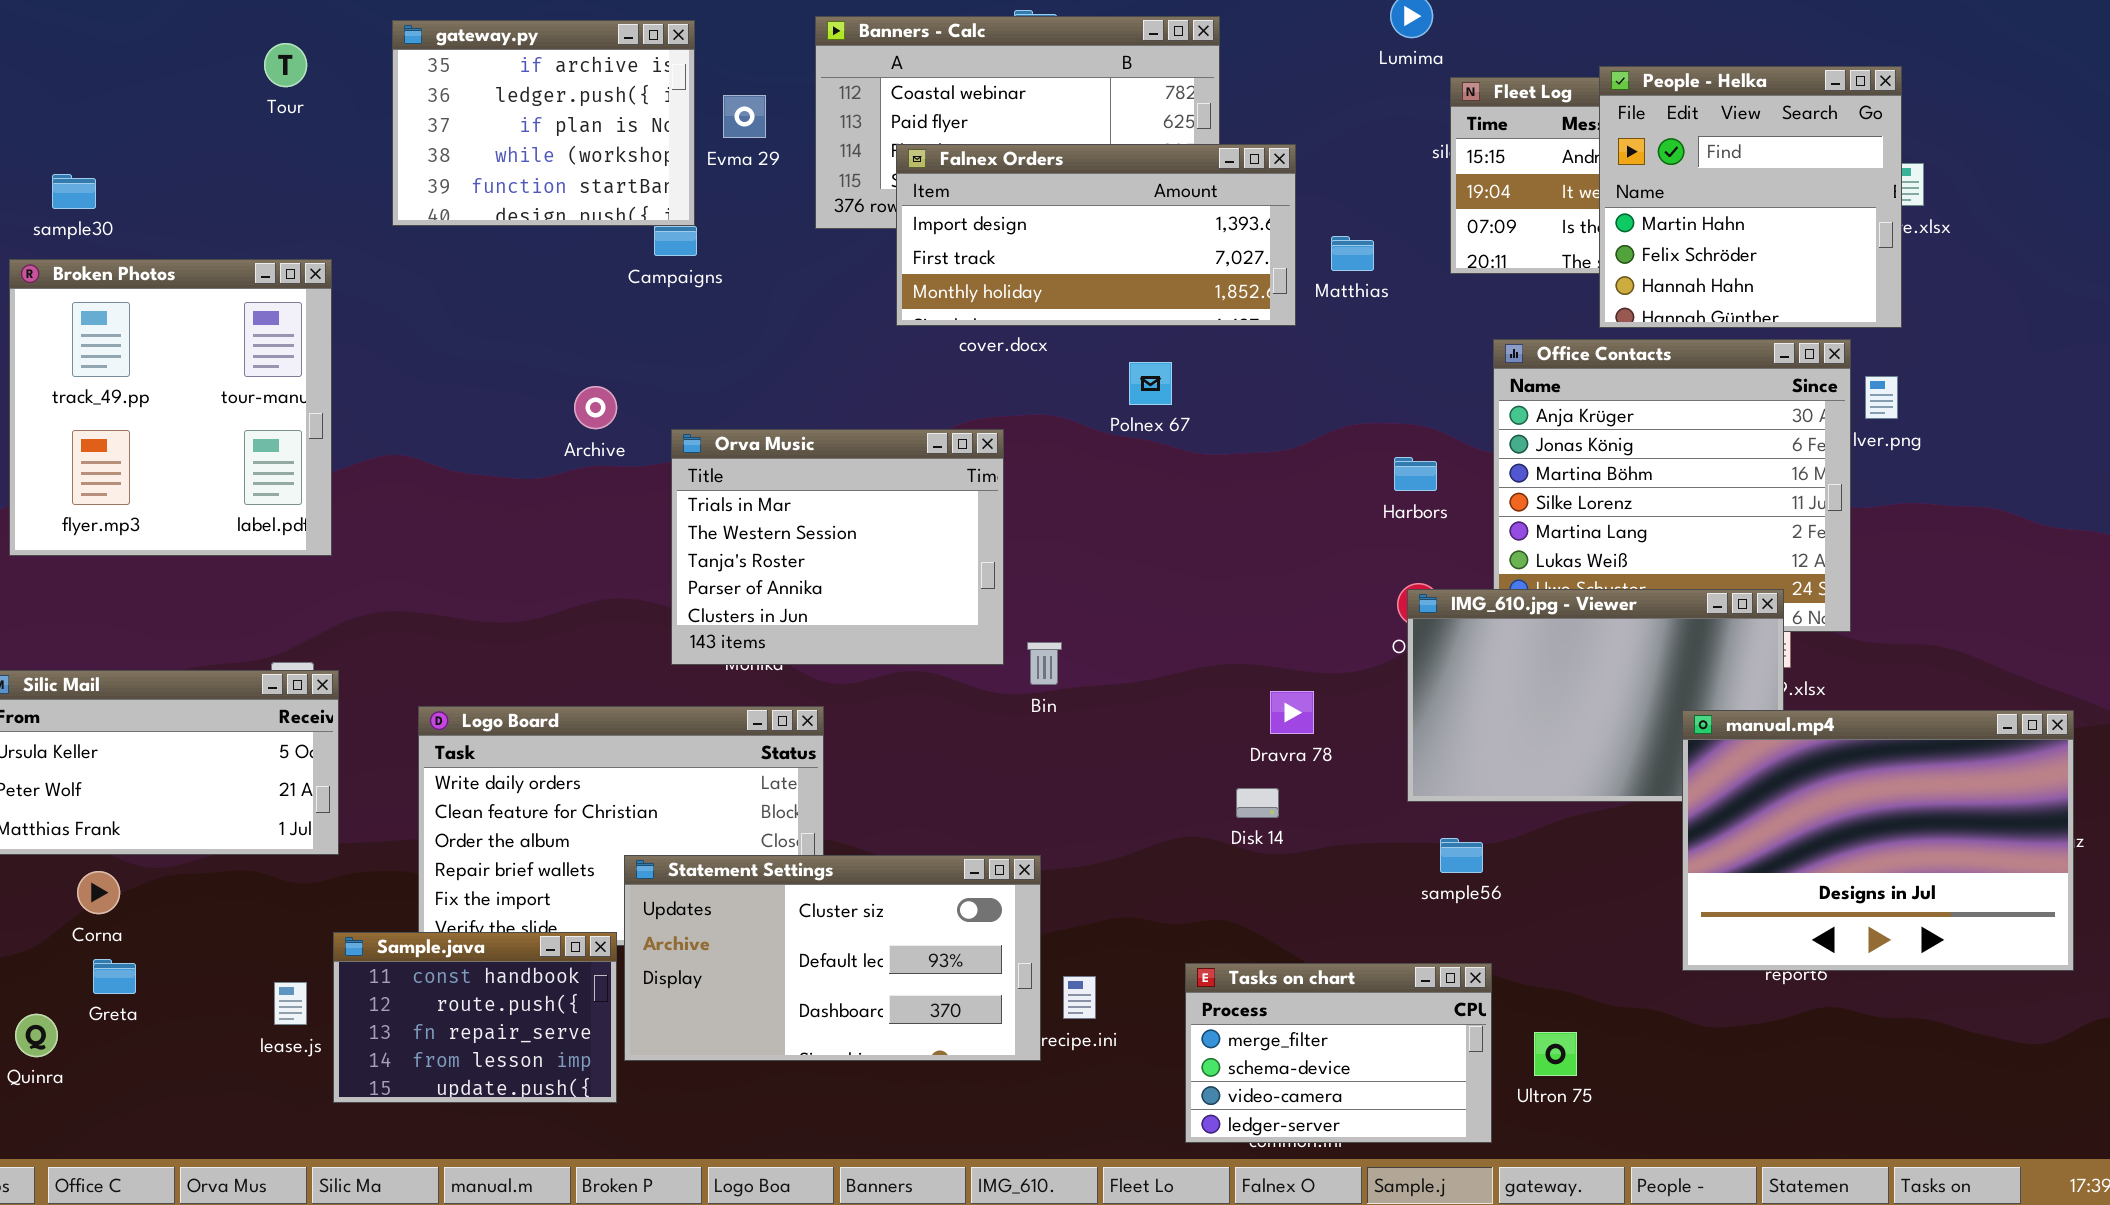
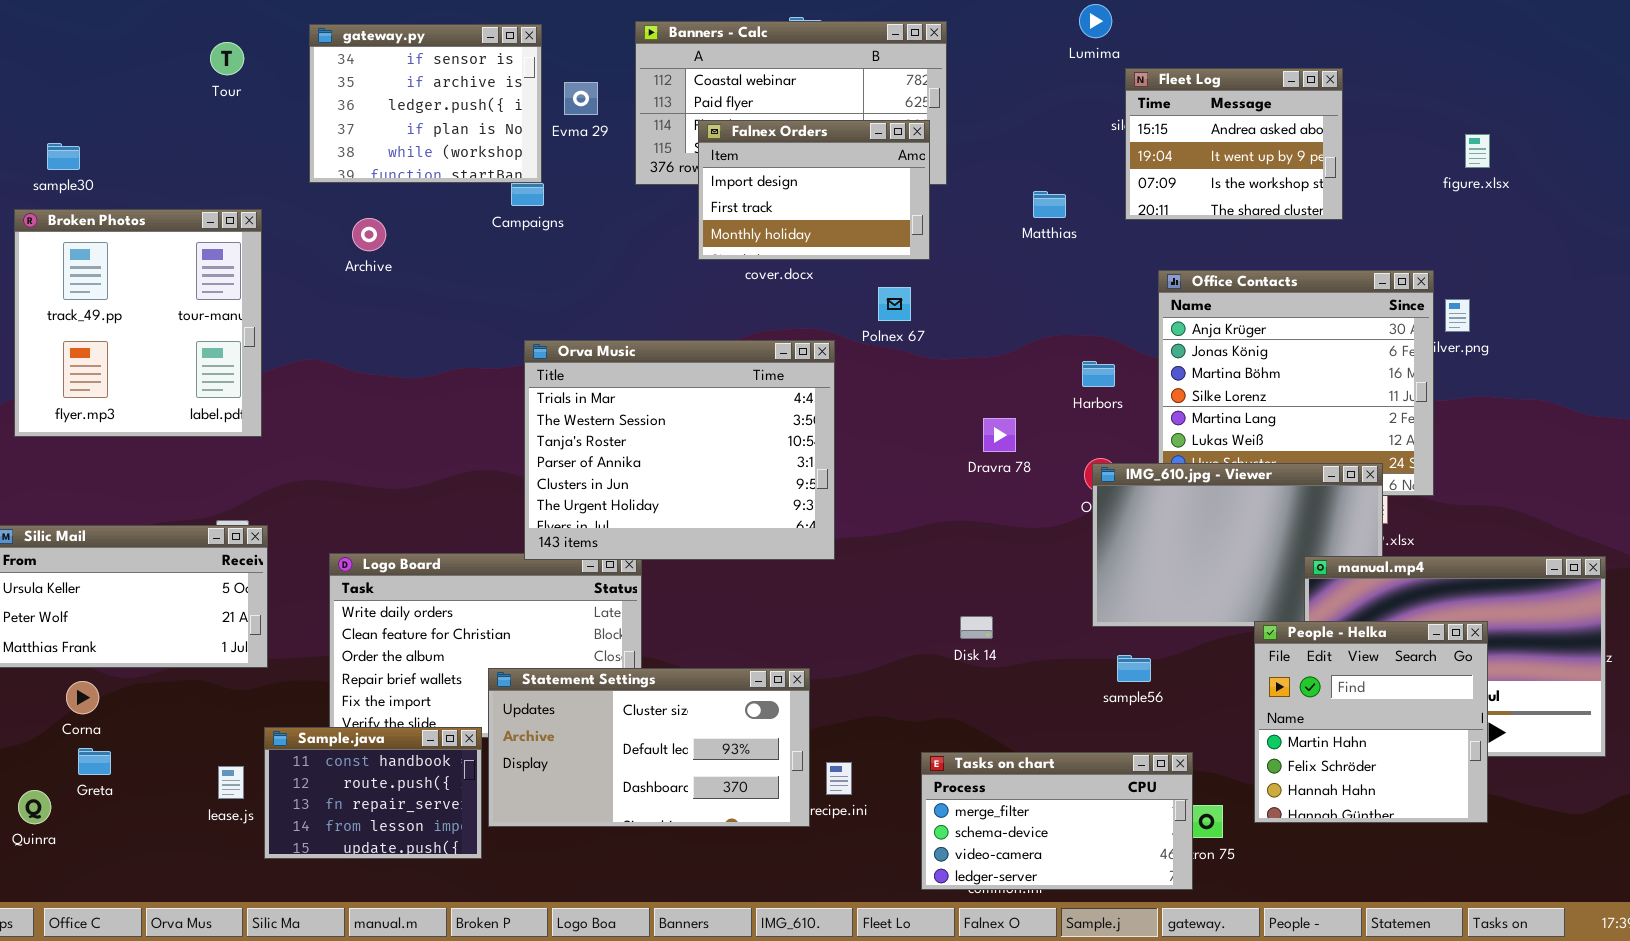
gateway.py: [392,20,695,226] -> [309,24,542,183], scrolled up 1 row
People - Helka: [1599,66,1902,328] -> [1254,621,1488,823], moved
Falnex Orders: [896,144,1296,326] -> [698,120,930,260], resized
Archive: [574,386,617,429] -> [352,218,386,251], moved
Orva Music: [671,429,1004,665] -> [524,340,835,560], resized
Dravra 78: [1270,691,1314,734] -> [983,418,1016,452], moved
Tasks on chart: [1185,963,1492,1143] -> [921,752,1193,890], resized

